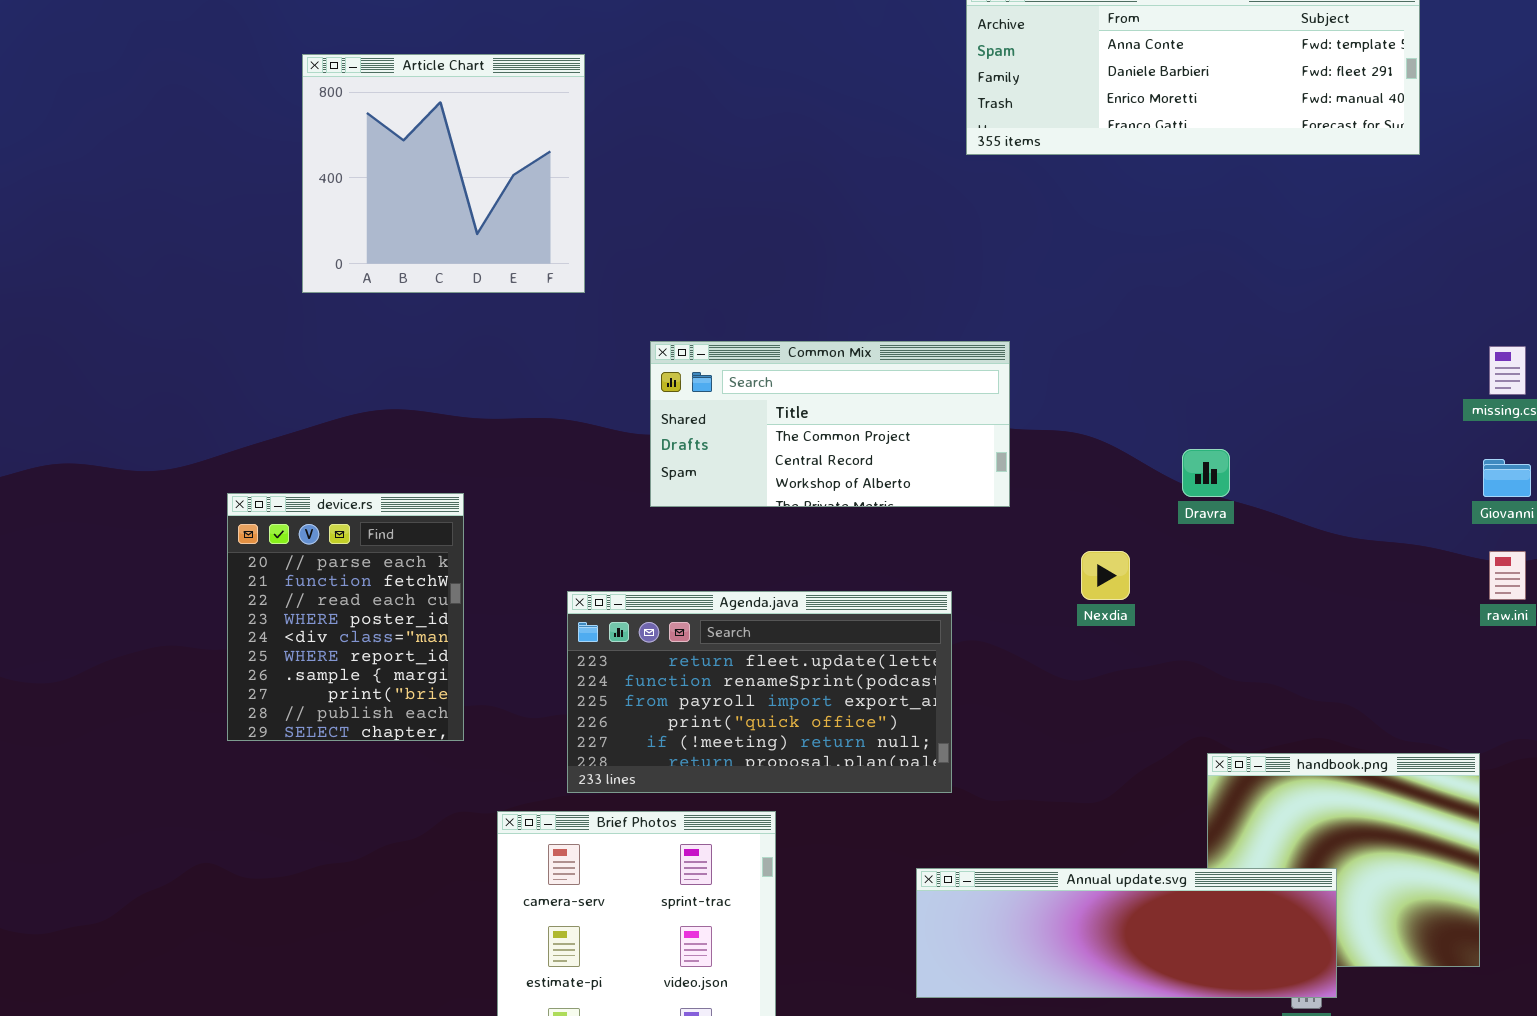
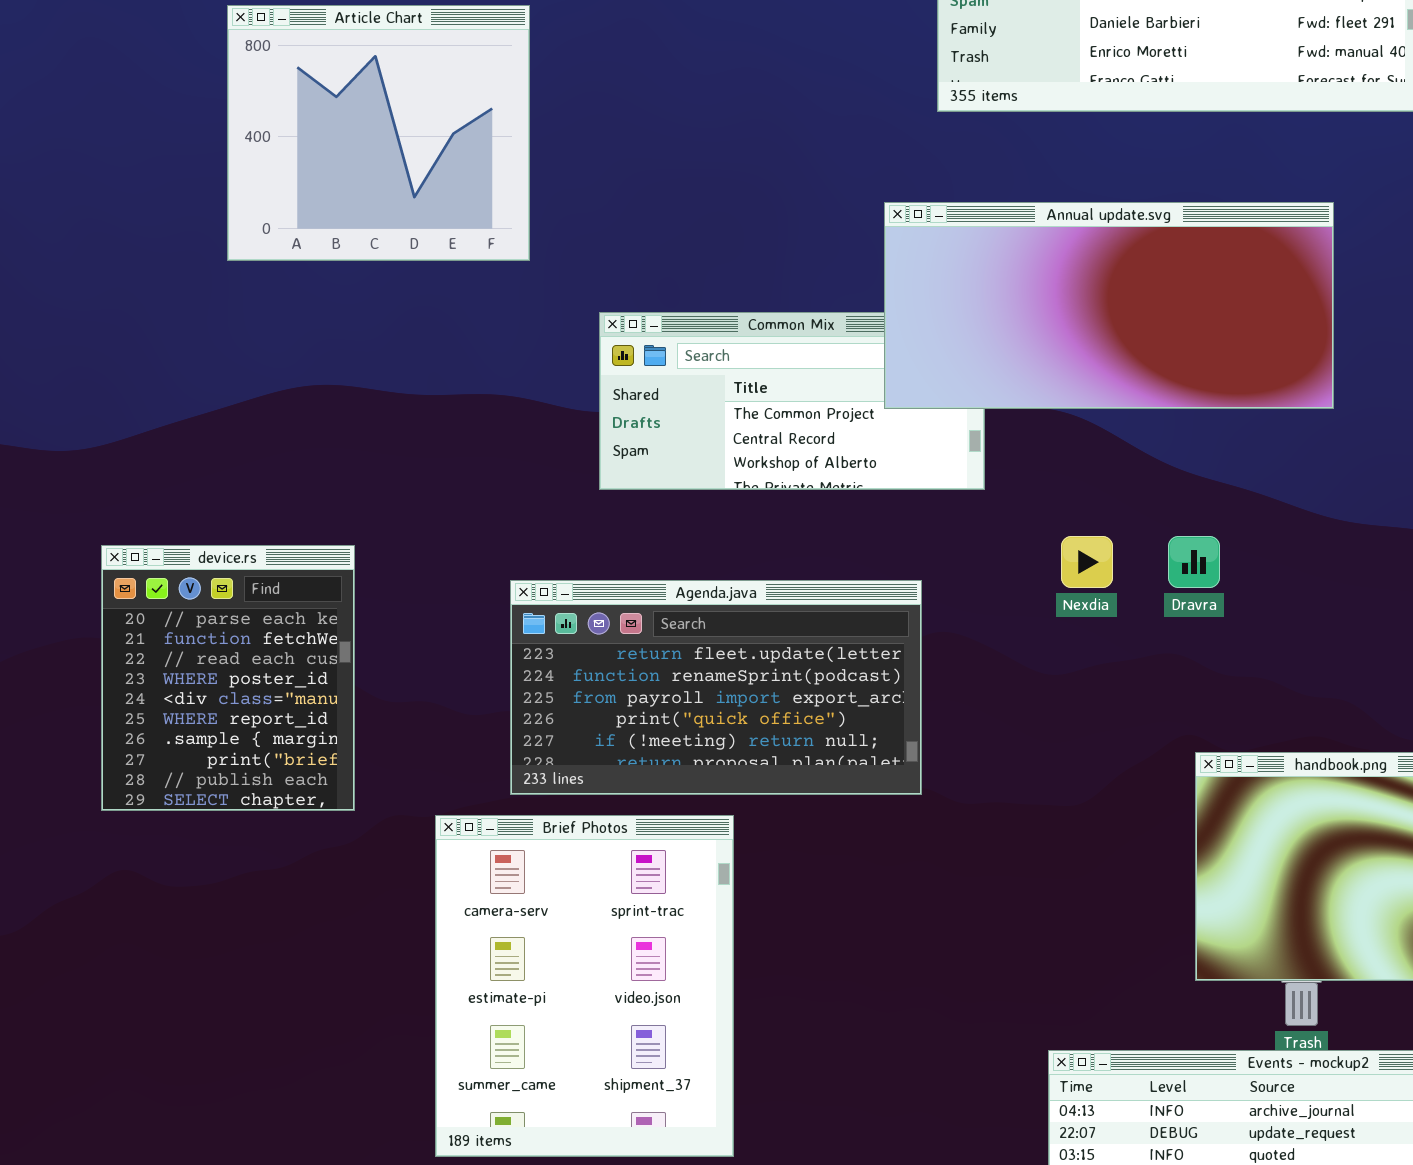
Dravra: [1182,449,1230,497] -> [1168,536,1220,588], moved
device.rs: [227,493,464,741] -> [101,545,355,811], moved
Annual update.svg: [916,868,1337,998] -> [884,202,1334,409], moved, resized

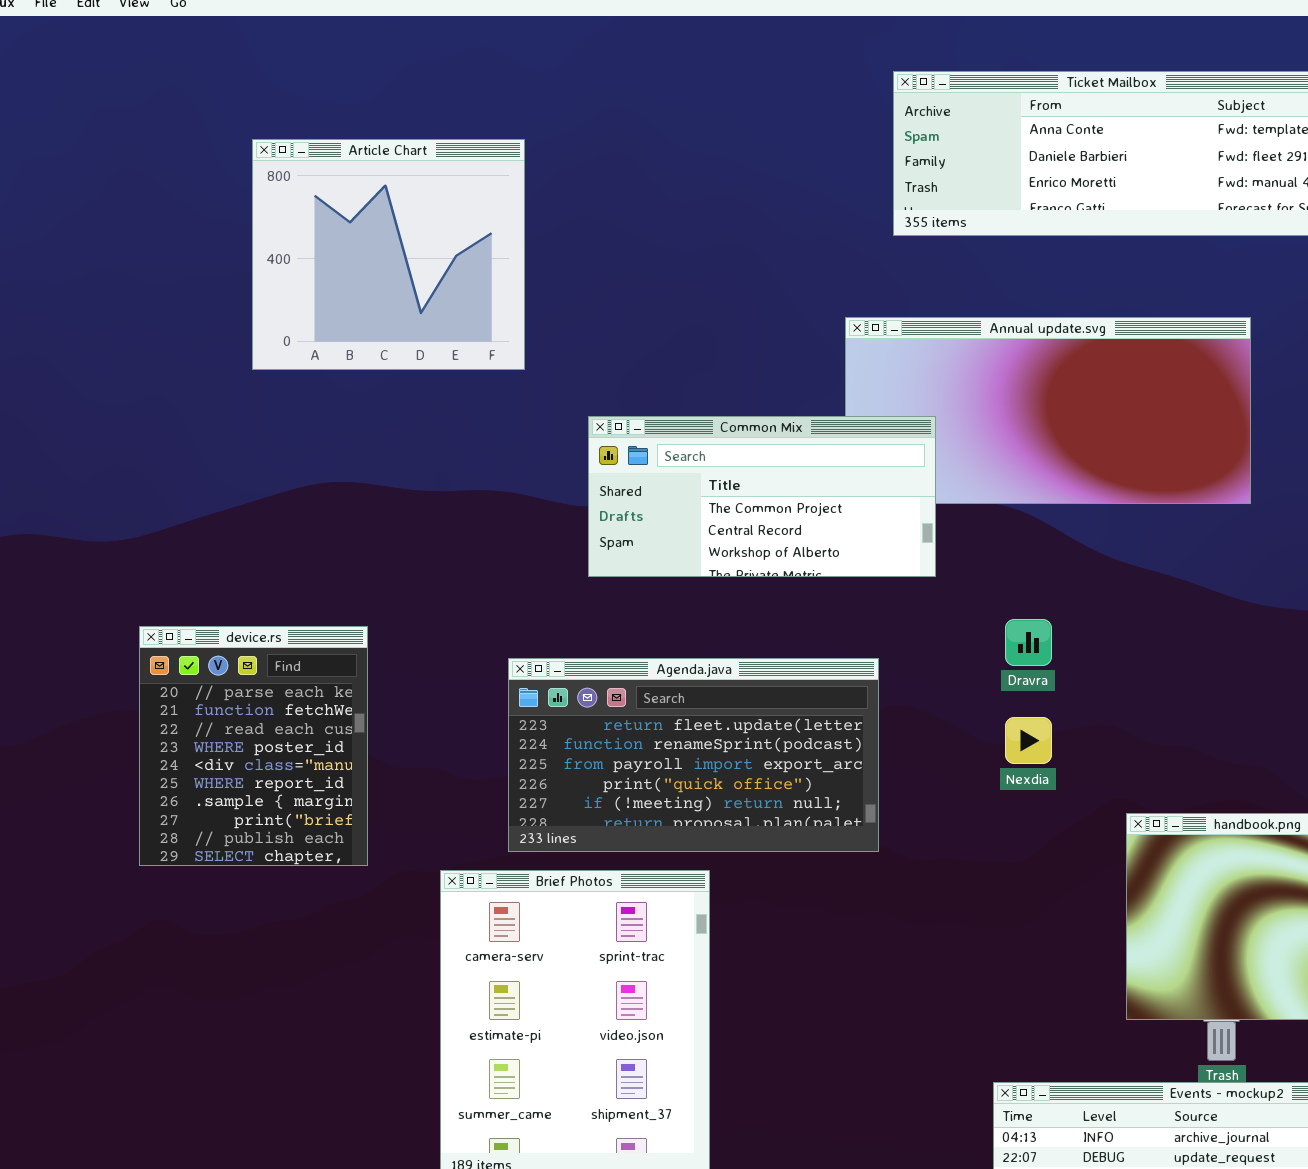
Common Mix: [599,312,985,490] -> [588,416,936,577], raised
Nexdia: [1061,536,1113,588] -> [1005,717,1052,764], moved
Dravra: [1168,536,1220,588] -> [1005,619,1052,666], moved

